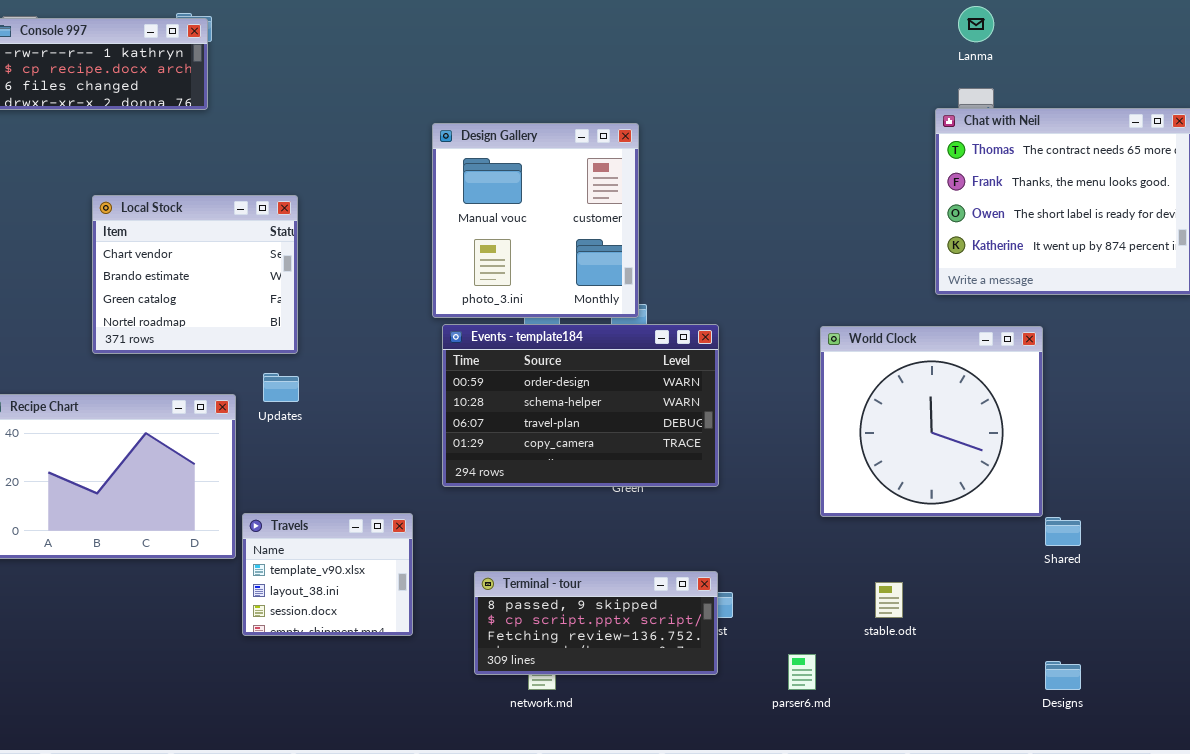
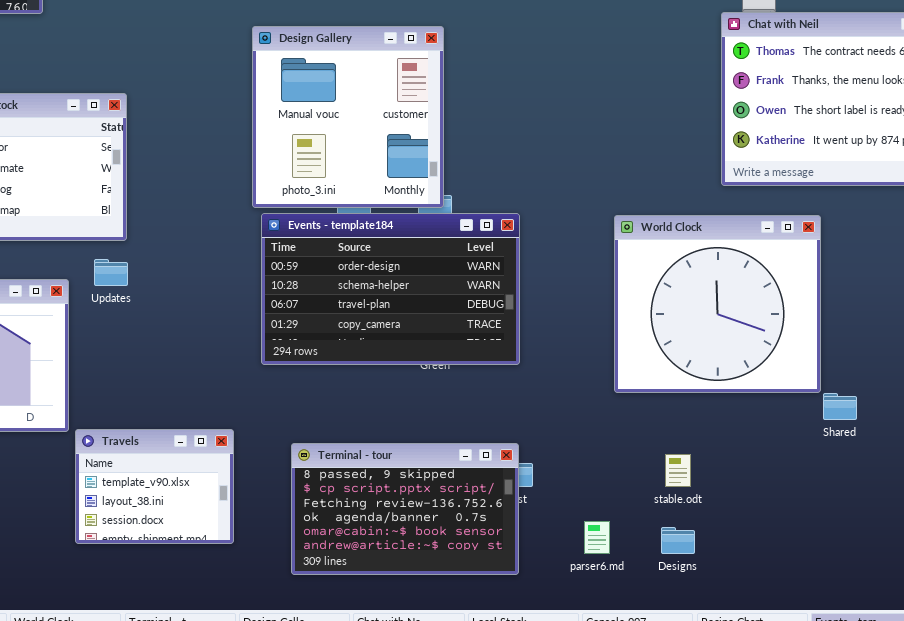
Travels: [242,513,413,636] -> [75,429,234,544], moved
Terminal - tour: [474,571,718,675] -> [291,443,519,575], resized
Designs: [1045,661,1081,690] -> [661,527,695,554], moved

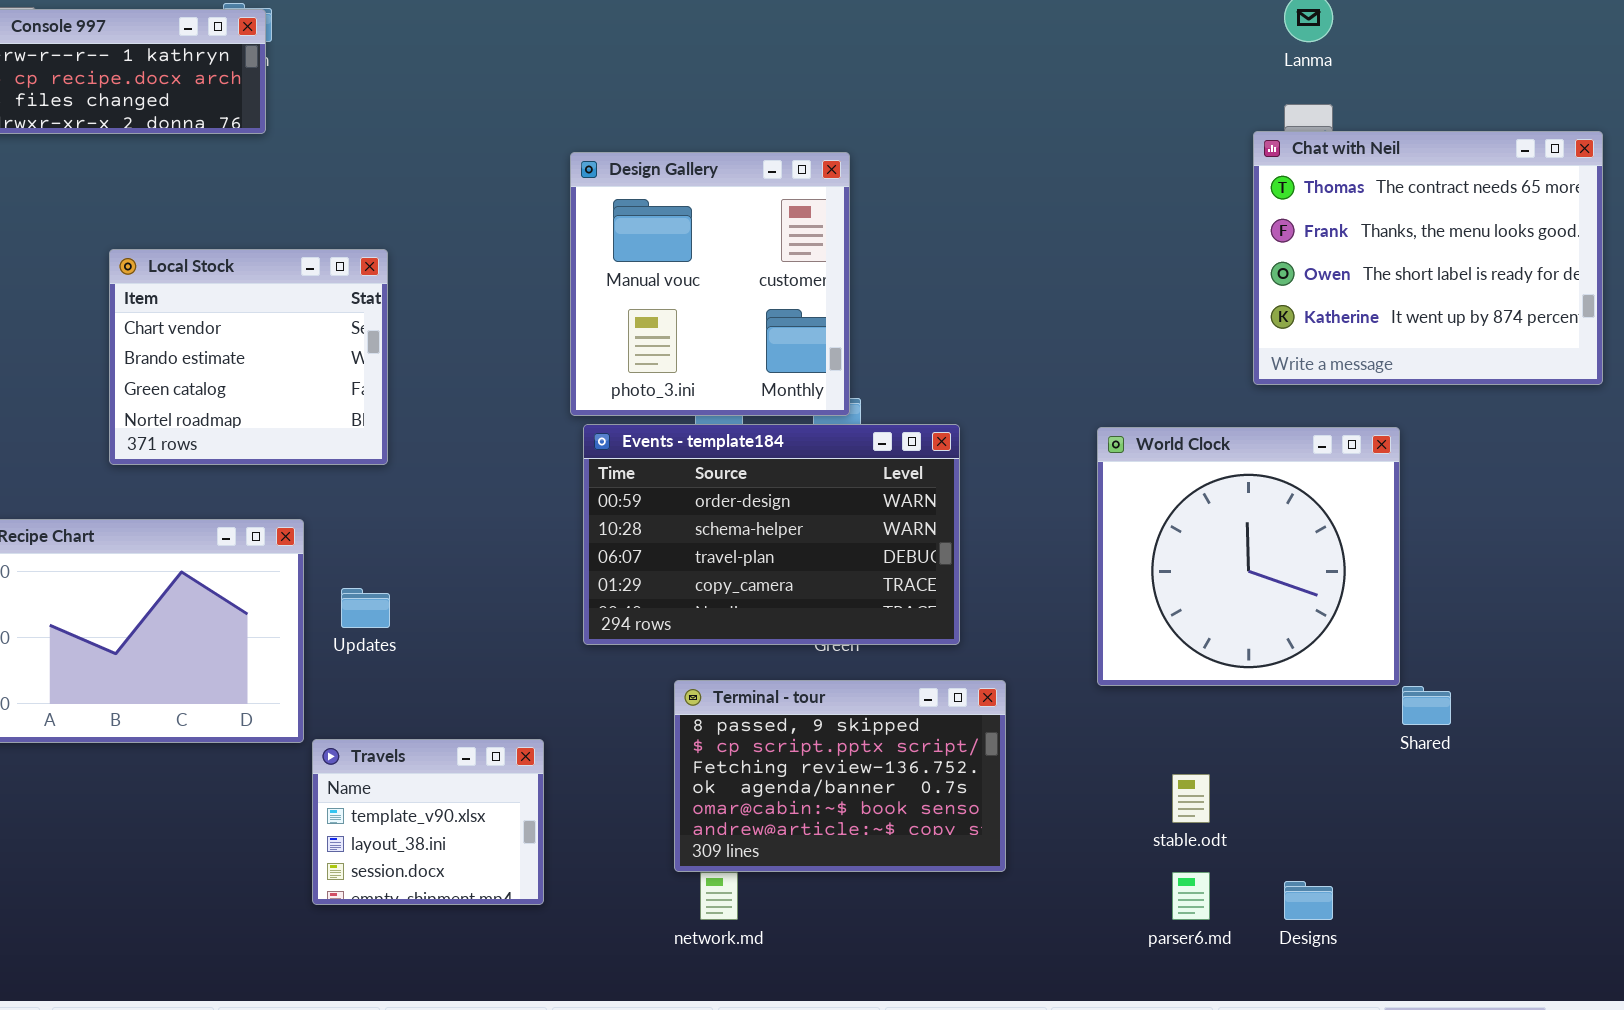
Updates: [94,259,128,286] -> [341,588,390,628], moved
Terminal - tour: [291,443,519,575] -> [674,680,1006,872], moved
parser6.md: [584,521,610,554] -> [1172,872,1210,920], moved
Designs: [661,527,695,554] -> [1284,881,1333,920], moved

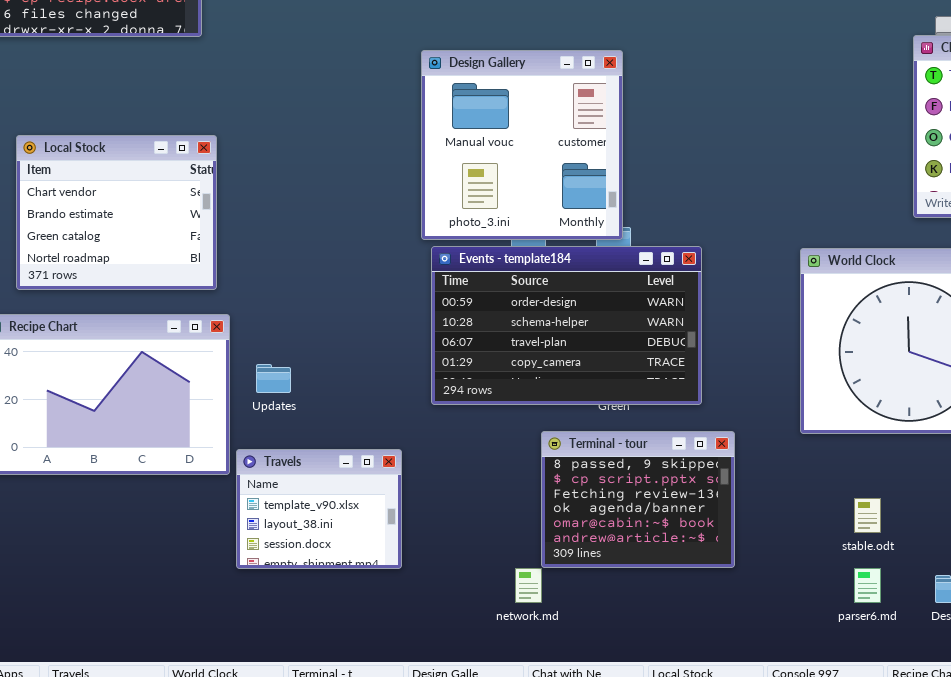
Local Stock: [109,249,388,465] -> [16,135,217,290], moved
Terminal - tour: [674,680,1006,872] -> [541,431,735,568], resized
Travels: [312,739,544,905] -> [236,449,402,569], moved

